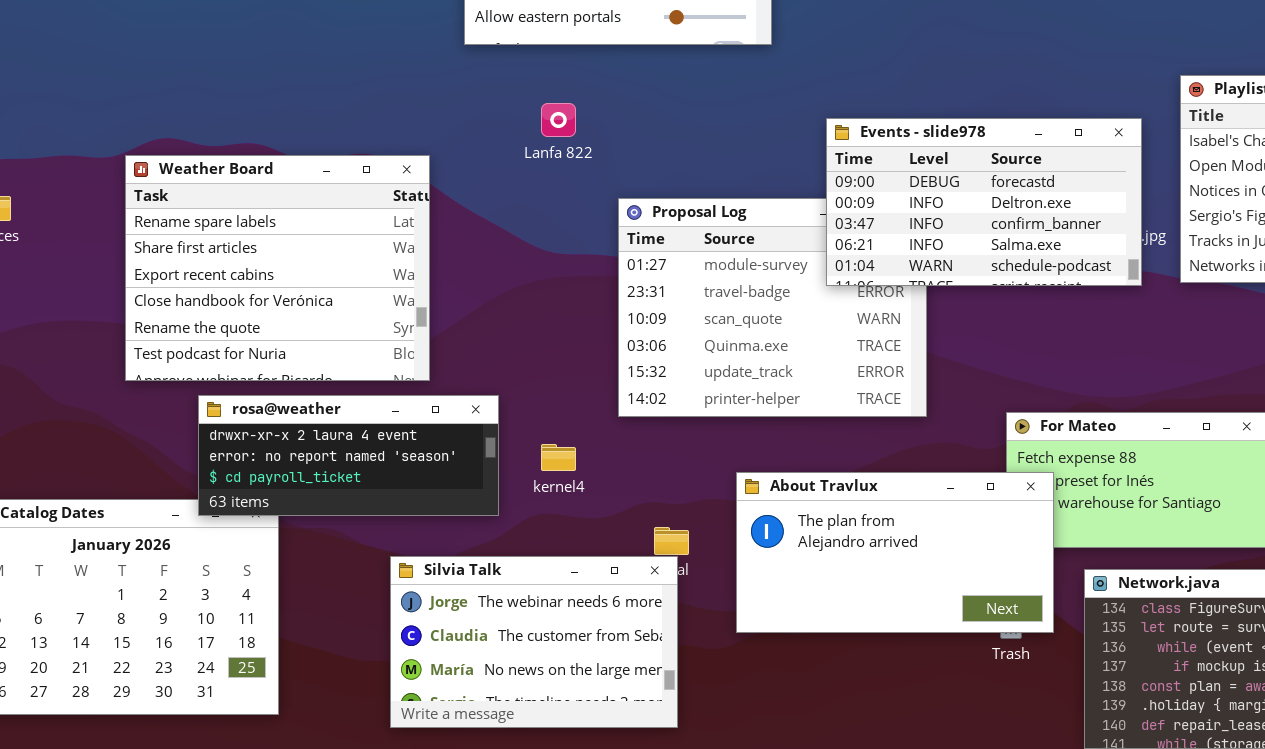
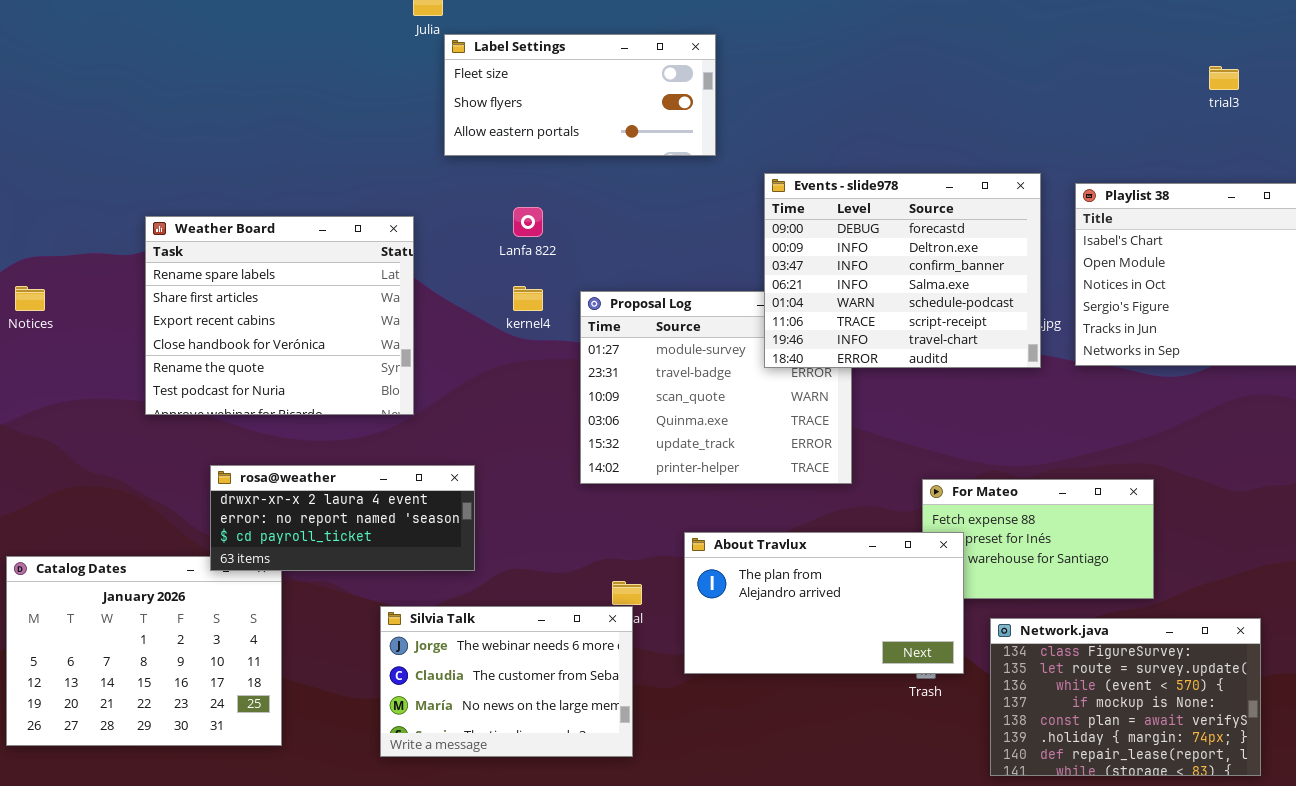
Events - slide978: [826,118,1142,286] -> [764,173,1041,368], resized
Weather Board: [125,155,430,381] -> [145,216,414,415], moved
kernel4: [541,444,576,471] -> [513,286,543,311], moved

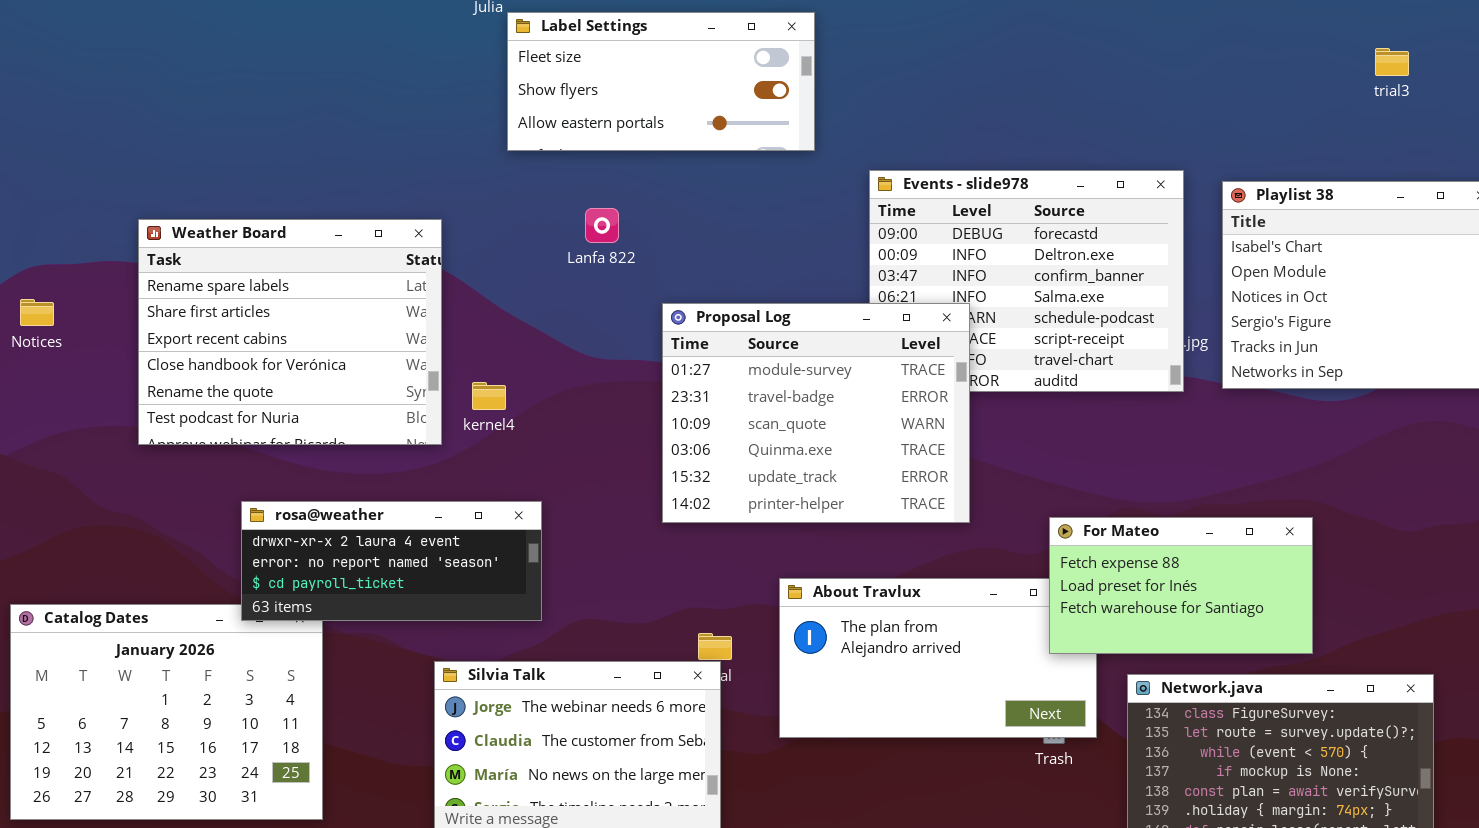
Weather Board: [145,216,414,415] -> [138,219,442,445], moved
kernel4: [513,286,543,311] -> [472,382,506,410], moved
Proposal Log: [580,291,852,484] -> [662,303,970,523], raised
For Mateo: [922,479,1154,599] -> [1049,517,1313,654], raised

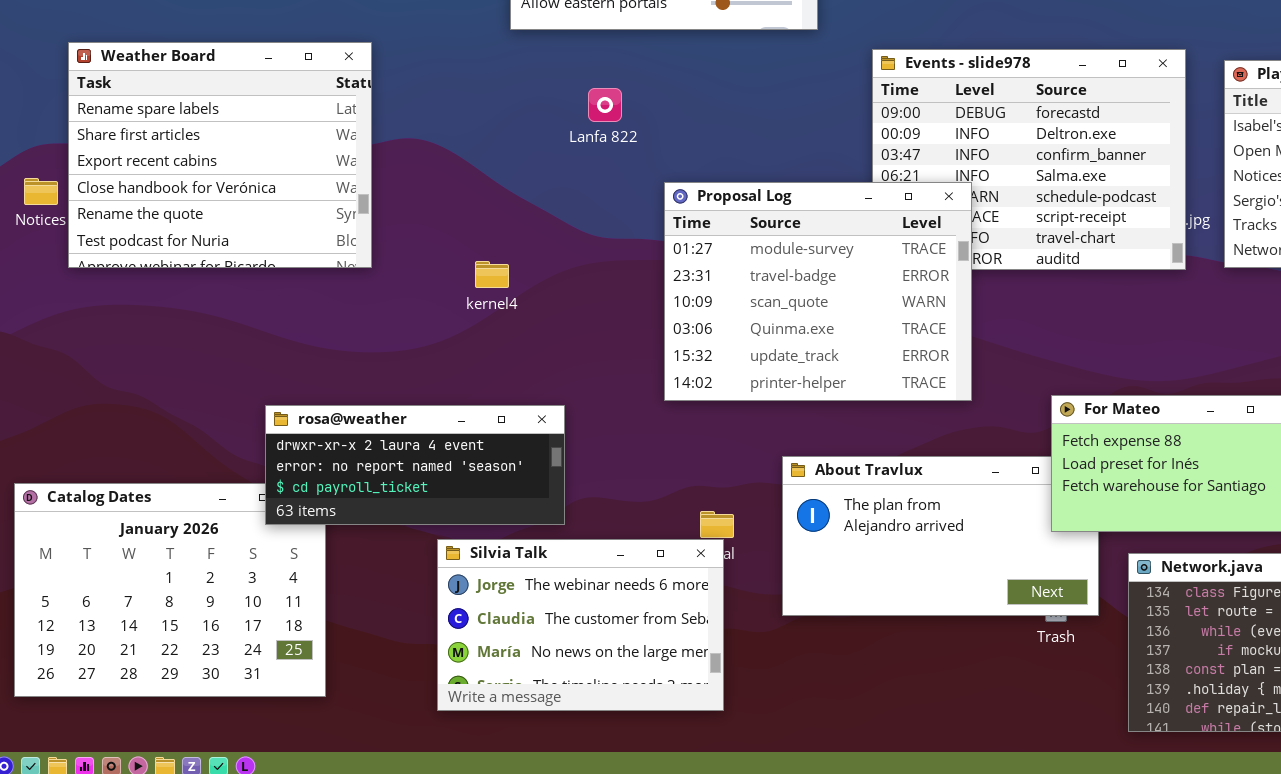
Weather Board: [138,219,442,445] -> [68,42,372,268], moved
rosa@weather: [241,501,542,621] -> [265,405,565,525], moved

